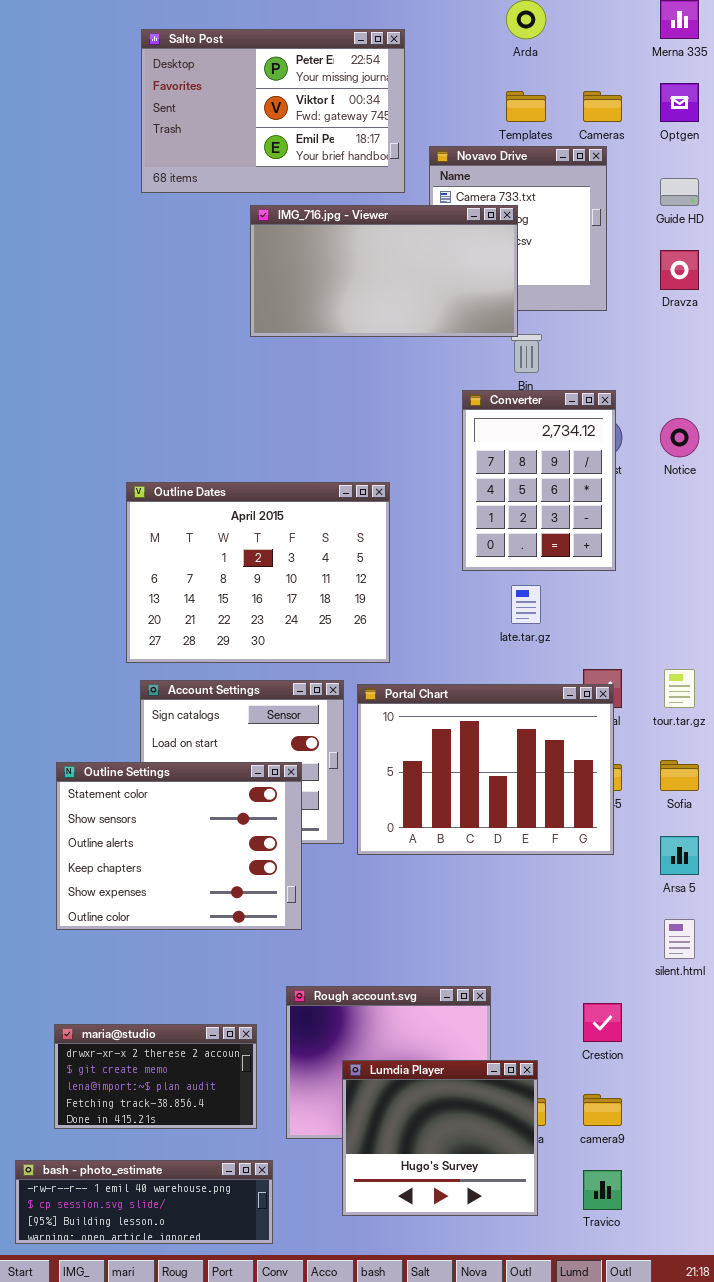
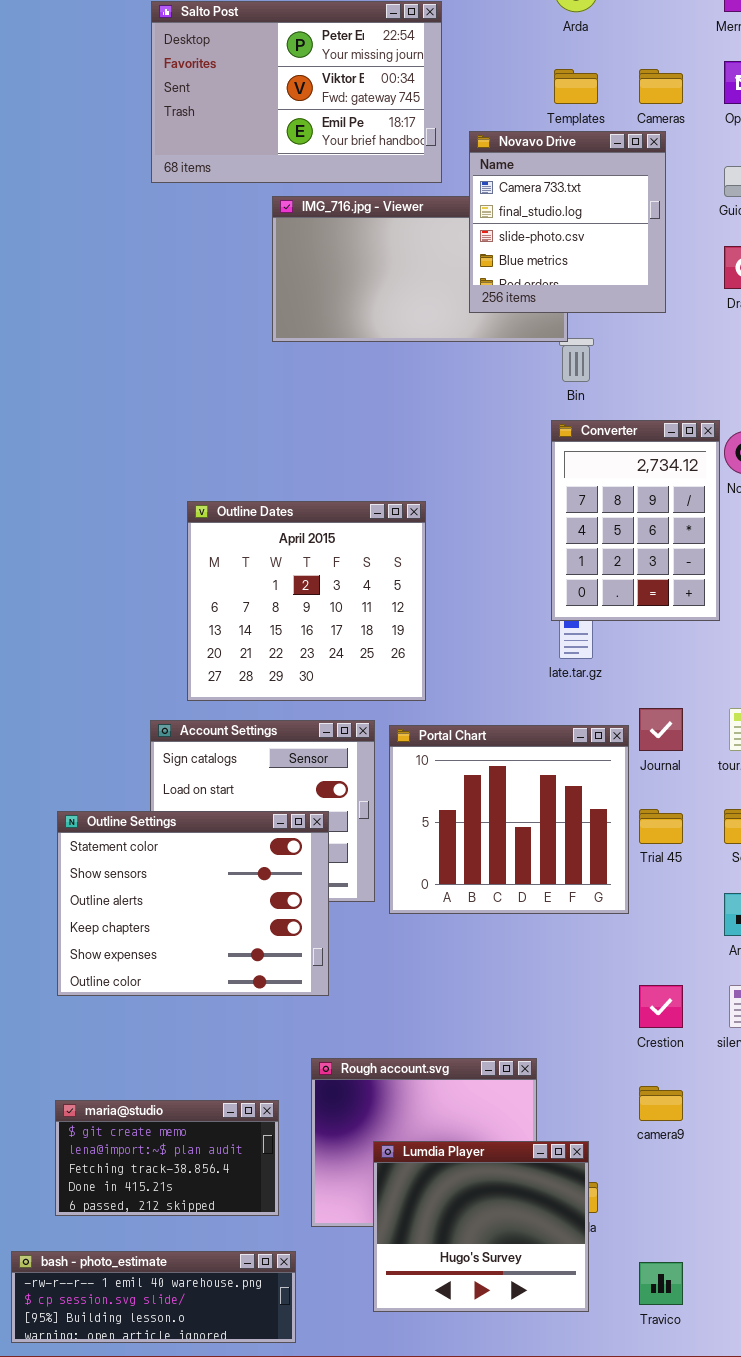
Novavo Drive: [429,146,607,311] -> [469,131,666,313], raised
Converter: [462,390,616,571] -> [551,420,720,621], moved
Outline Dates: [126,482,390,663] -> [187,501,426,701], resized
Portal Chart: [357,684,614,855] -> [389,725,629,914], resized
Crestion: [583,1003,622,1042] -> [639,985,683,1028], moved
maria@studio: [54,1024,257,1129] -> [55,1100,279,1216], scrolled down 1 row
camera9: [583,1094,622,1126] -> [639,1086,683,1121], moved

